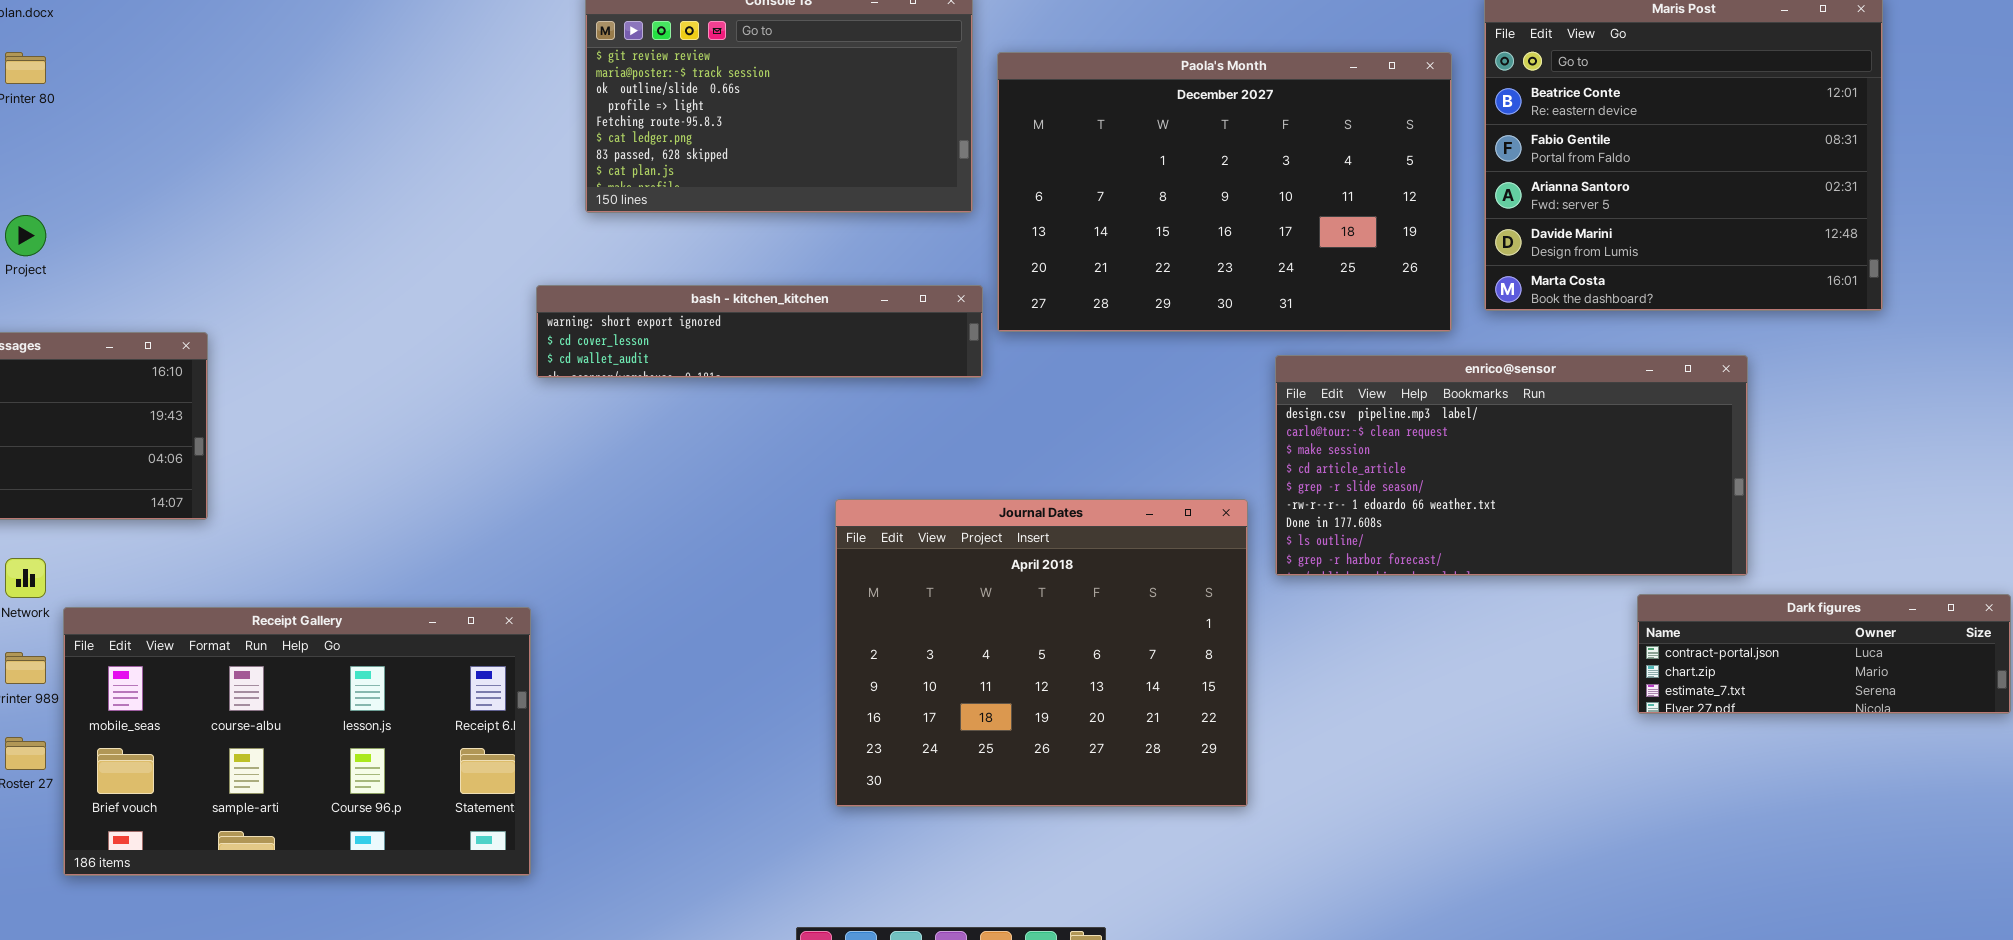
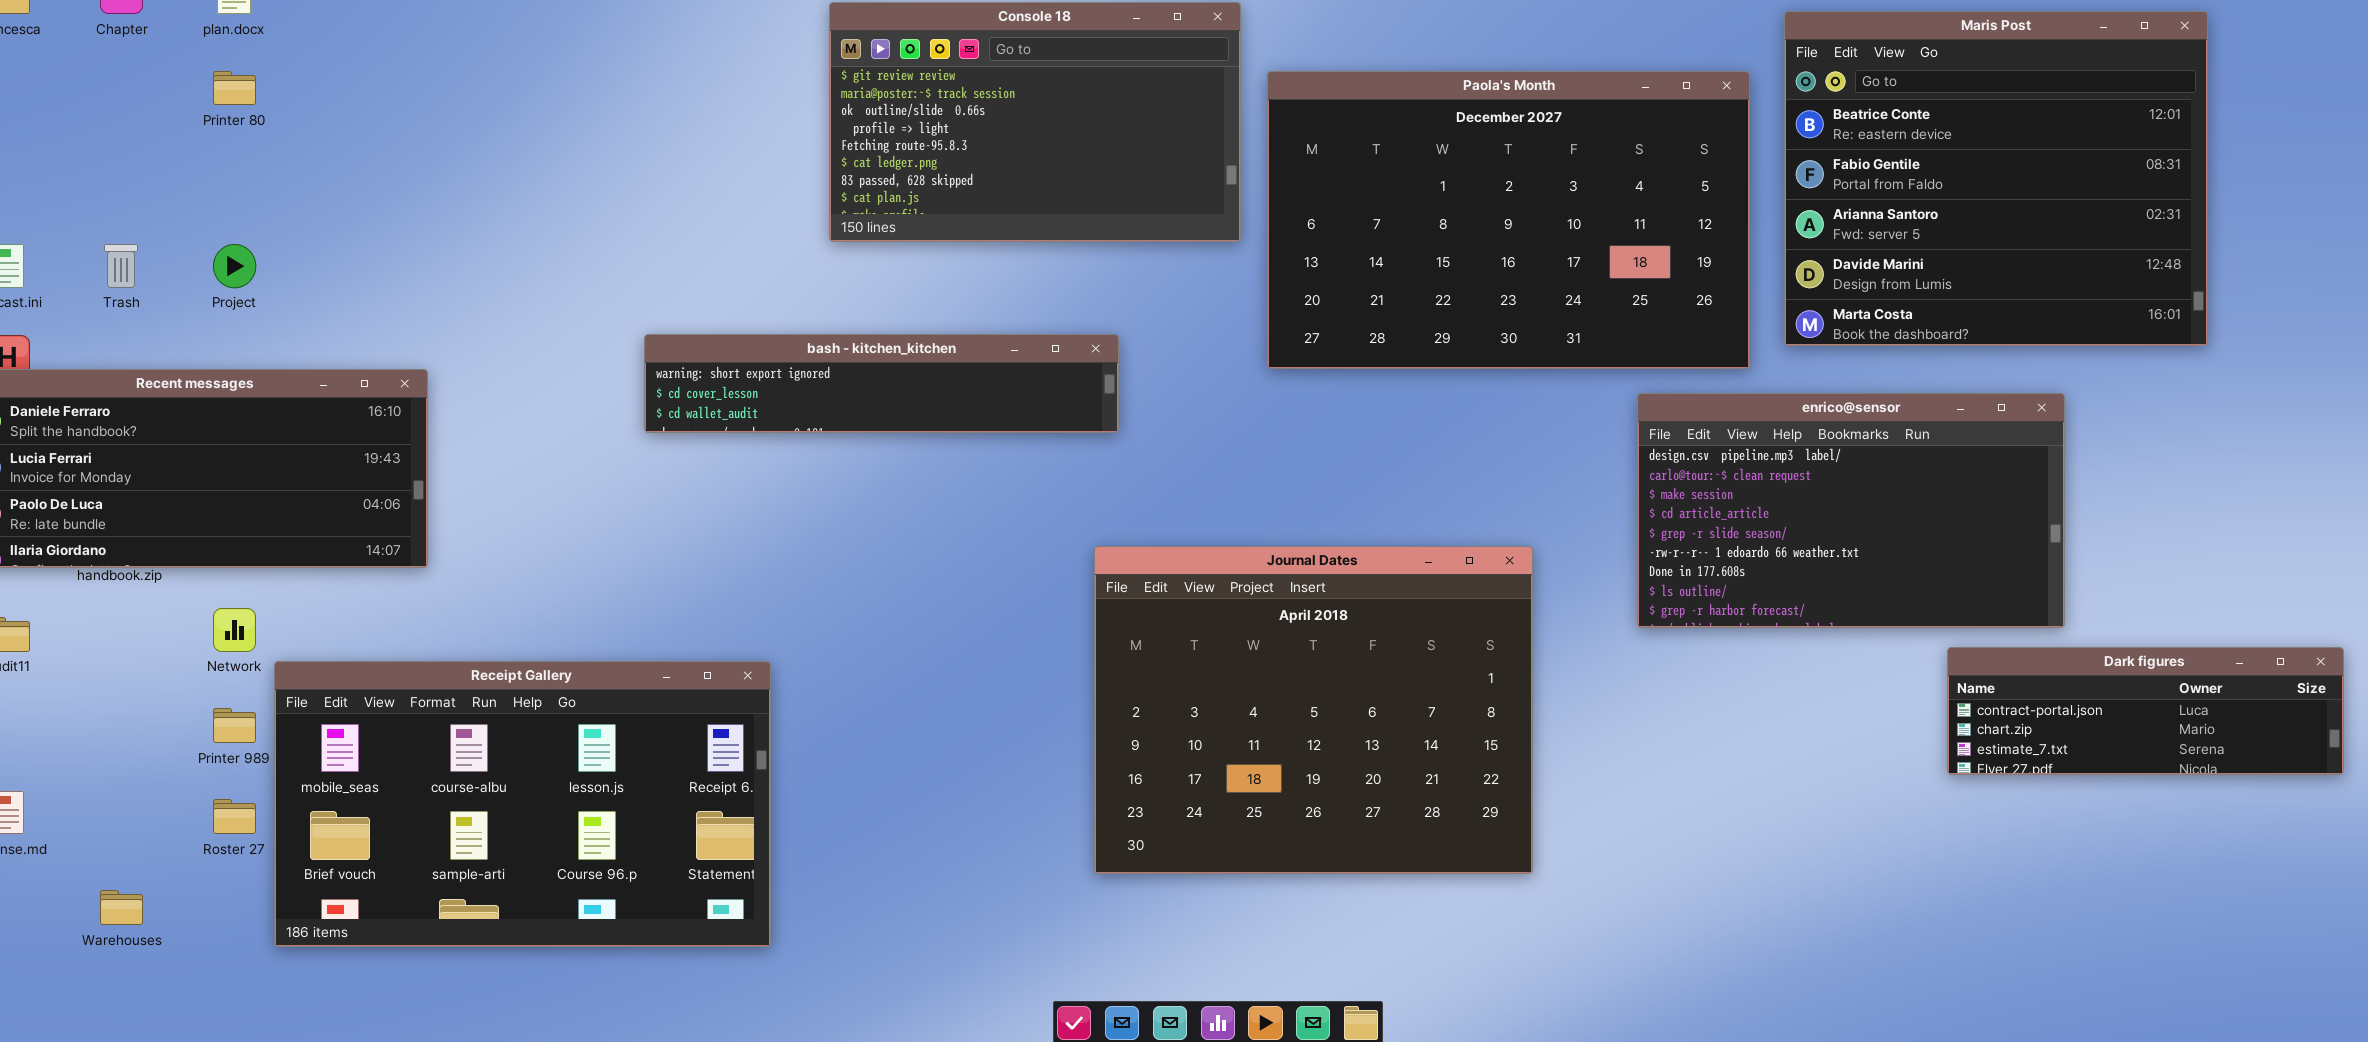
bash - kitchen_kitchen: [536,285,983,378] -> [644,334,1119,433], moved
enrico@sensor: [1275,355,1748,576] -> [1637,393,2065,628], resized

